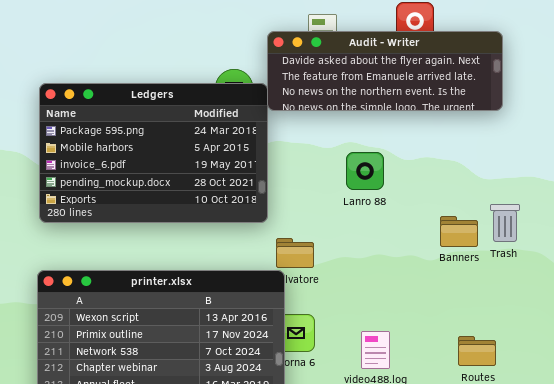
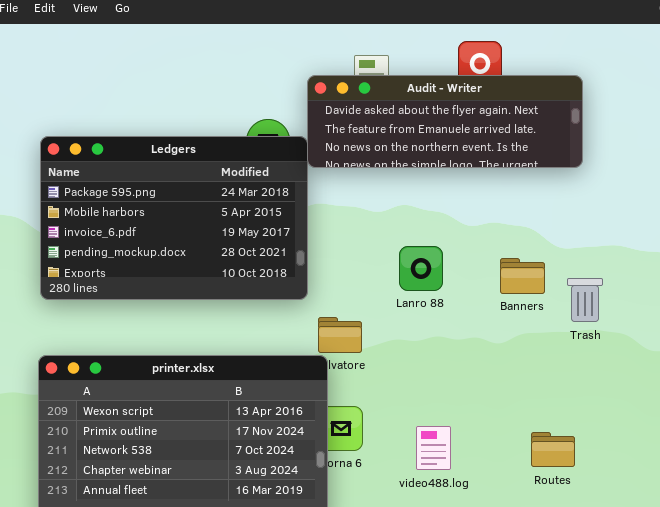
Lanro 88: [346,152,384,190] -> [399,246,443,291], moved
Banners: [440,216,478,247] -> [500,258,545,294], moved

